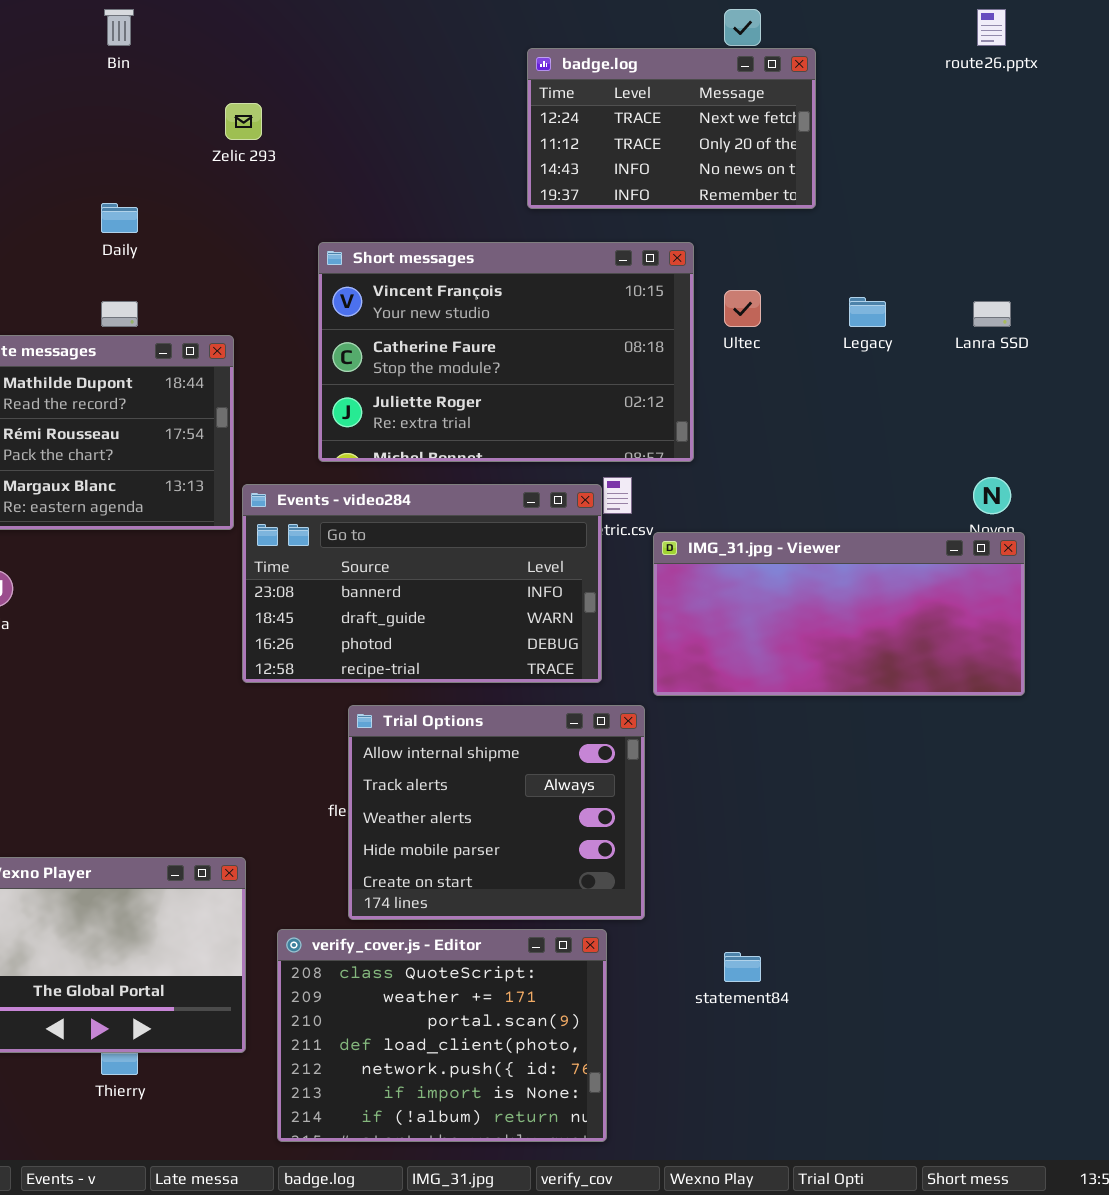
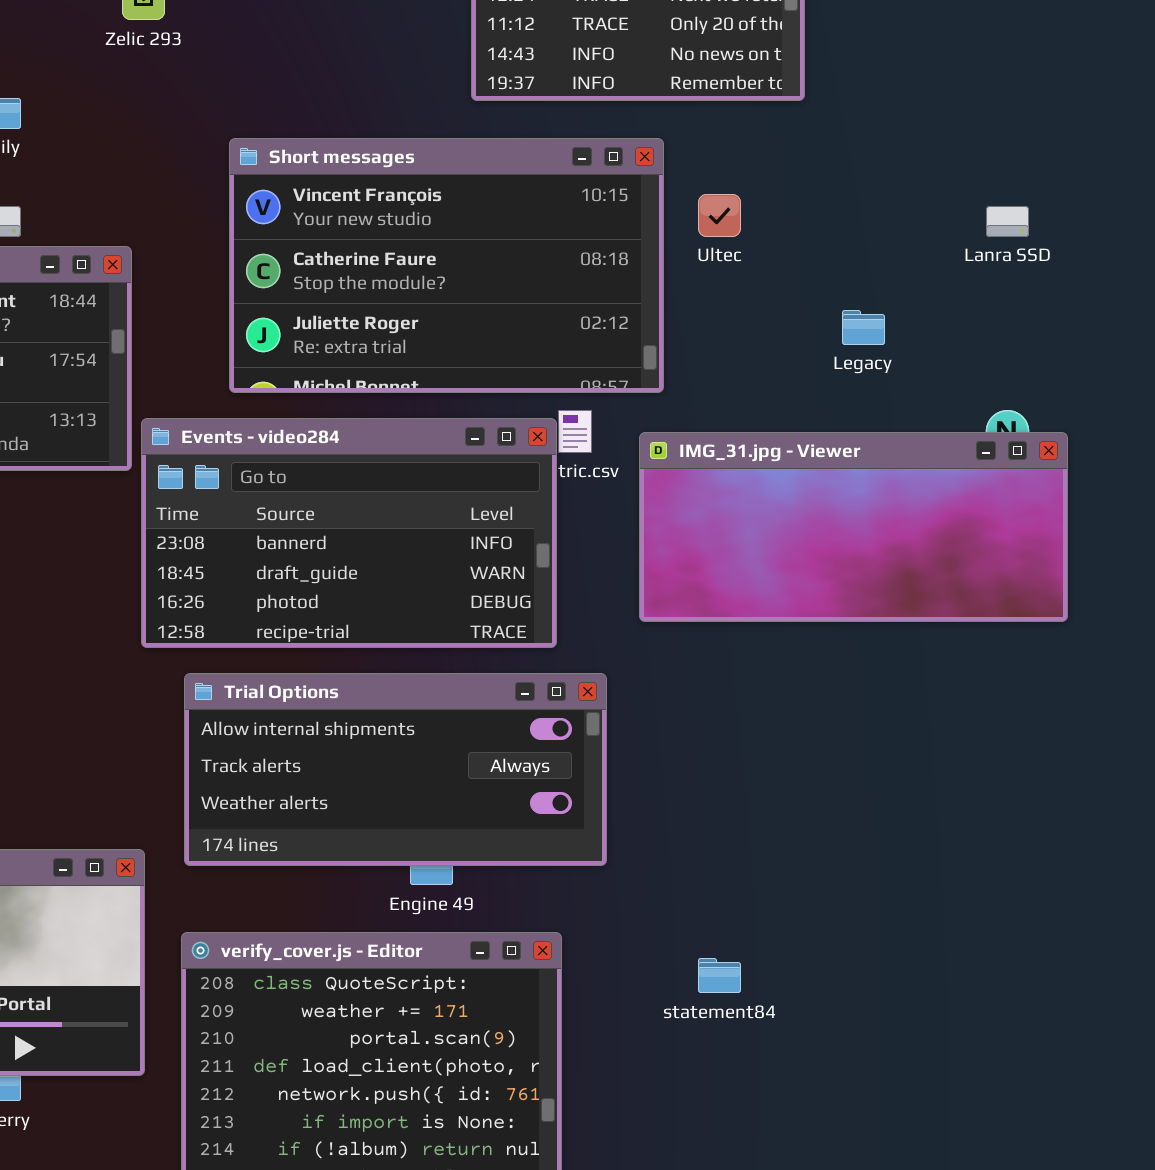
Legacy: [849,297,886,327] -> [842,310,885,345], moved
IMG_31.jpg - Viewer: [653,532,1025,696] -> [639,432,1068,622], moved
Trial Options: [348,705,645,920] -> [184,673,607,866], resized

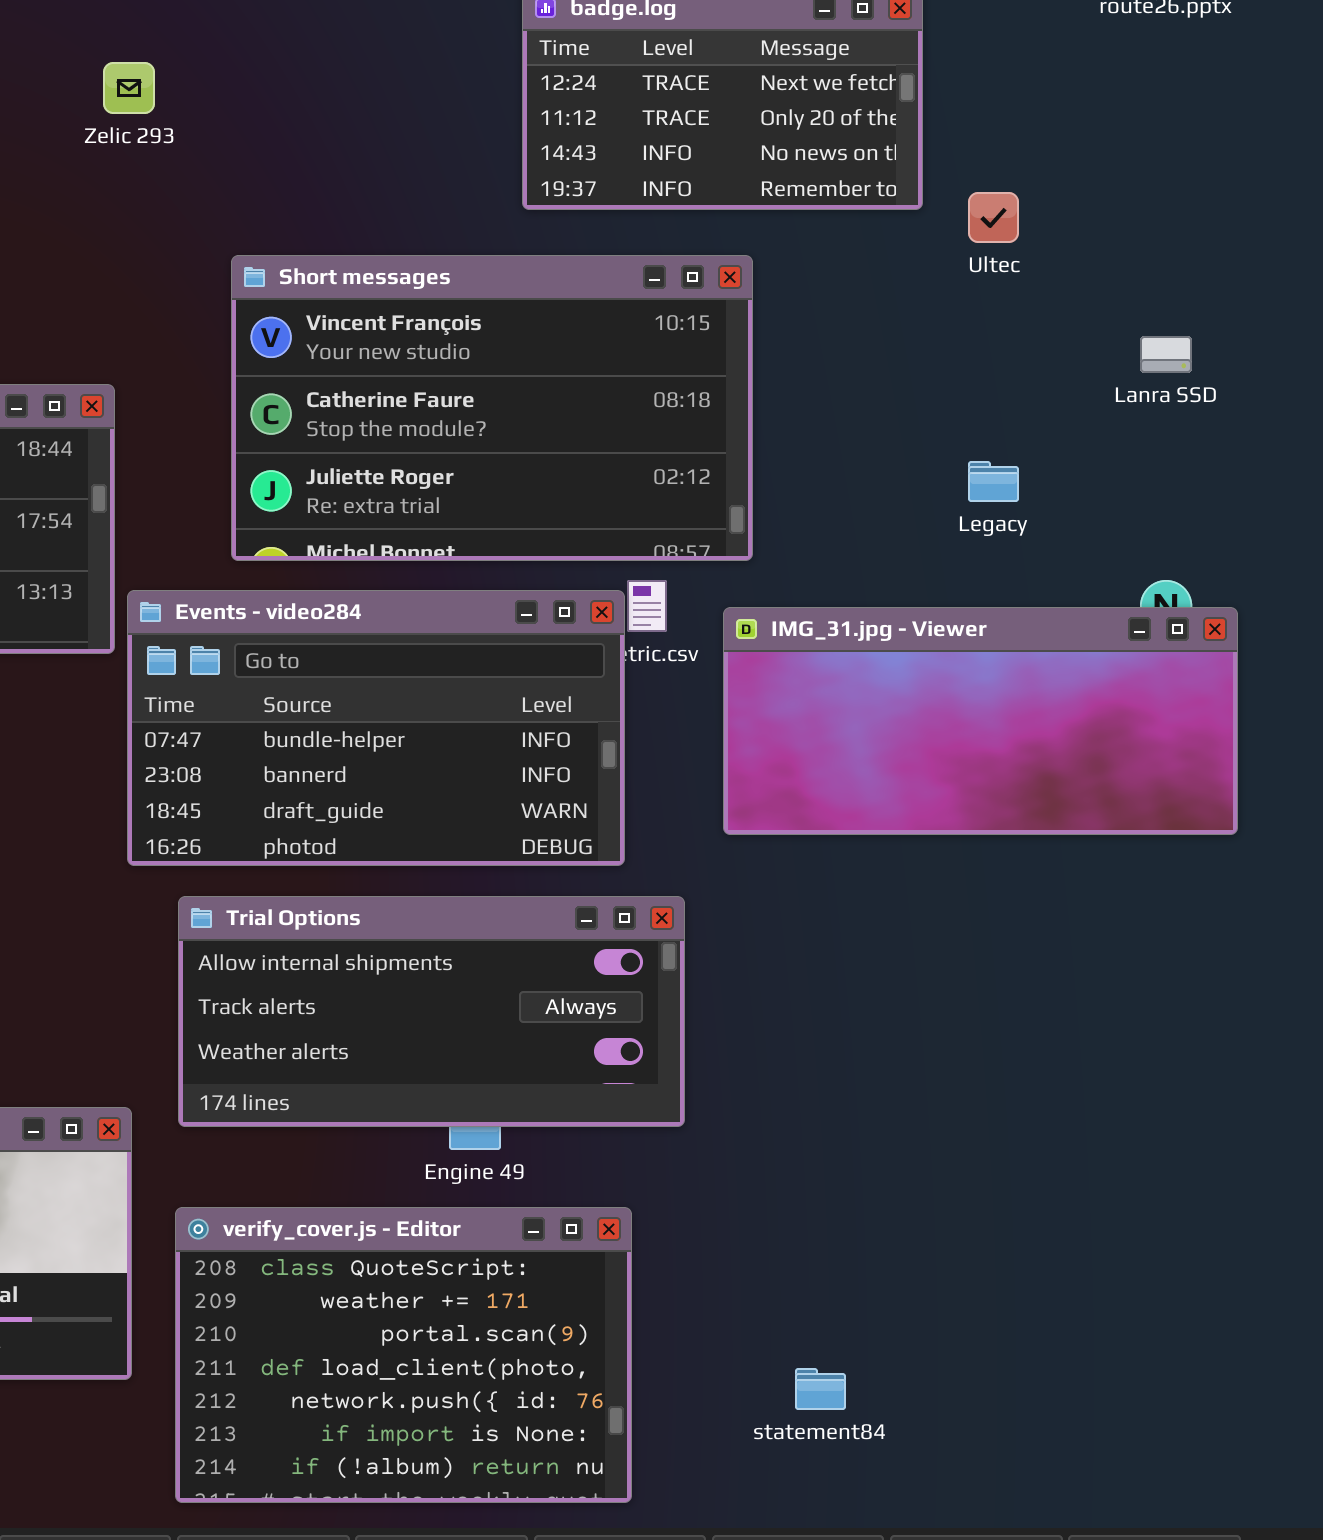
Ultec: [698,194,741,237] -> [968,192,1019,243], moved
Events - video284: [141,418,557,648] -> [127,590,625,866], scrolled up 1 row
statement84: [698,958,741,993] -> [795,1368,846,1410], moved

